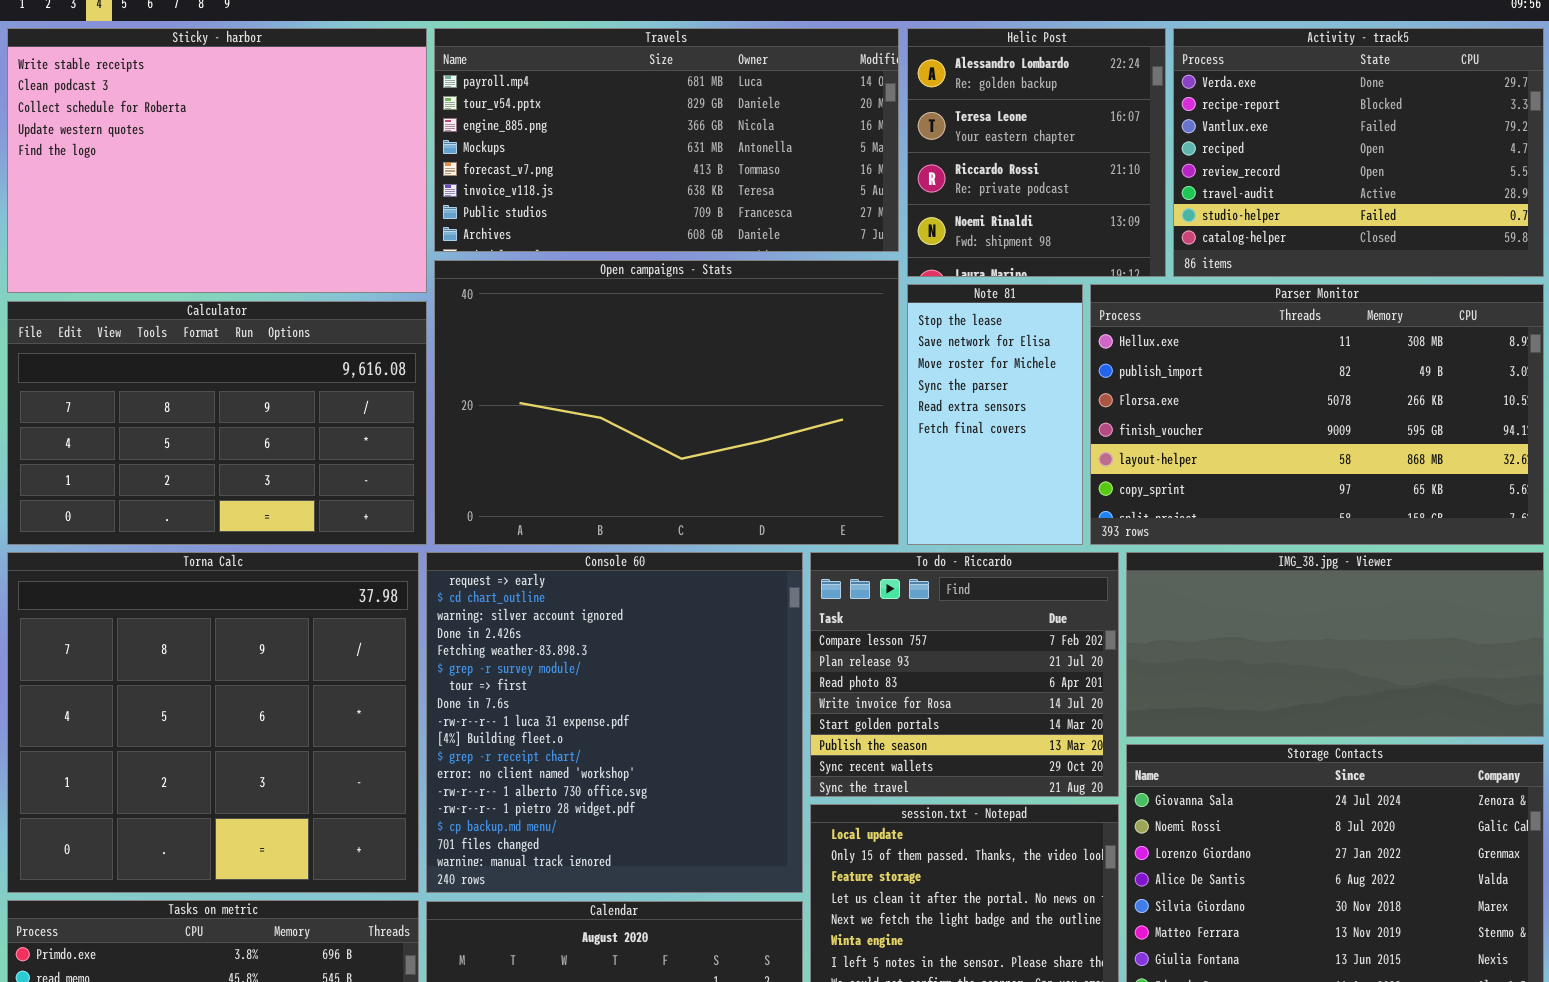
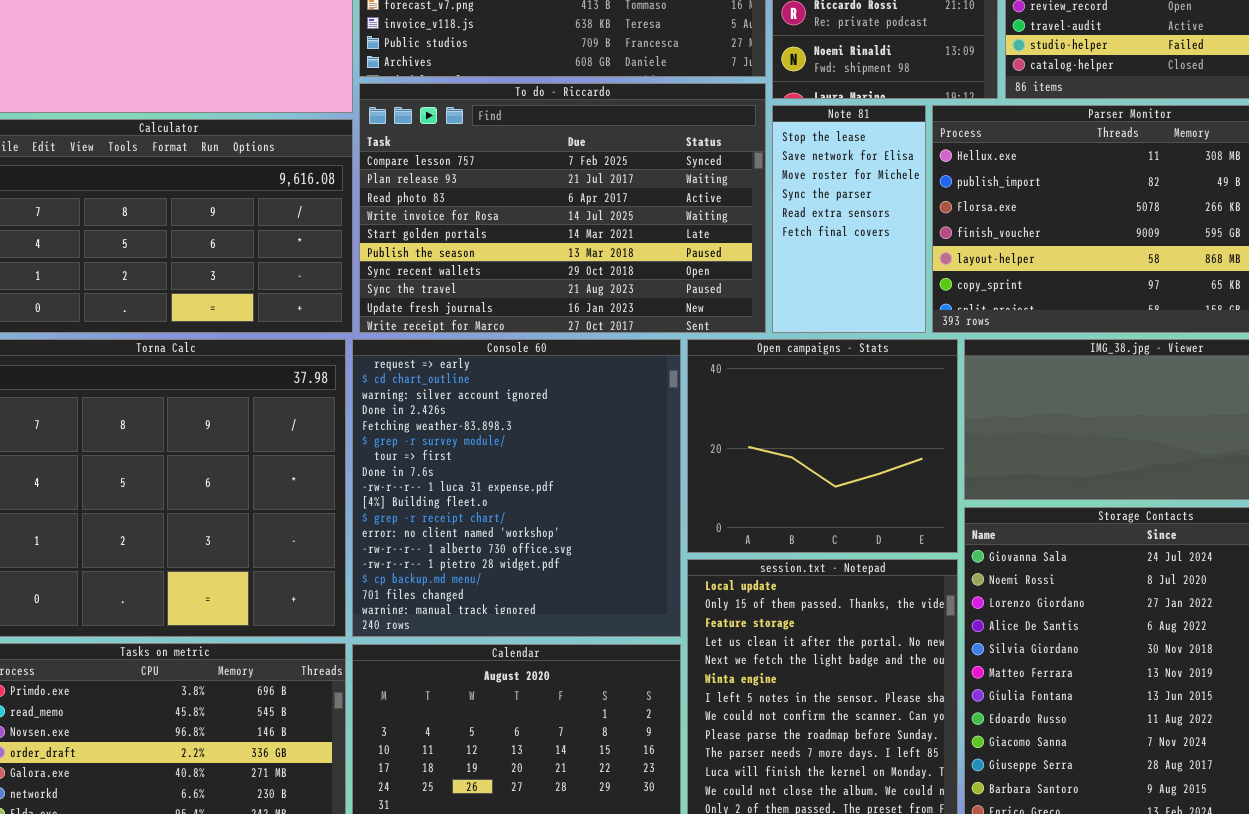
Open campaigns - Stats: [434,260,899,545] -> [687,339,958,553], moved, resized
To do - Riccardo: [810,552,1119,797] -> [359,83,766,333], moved, resized

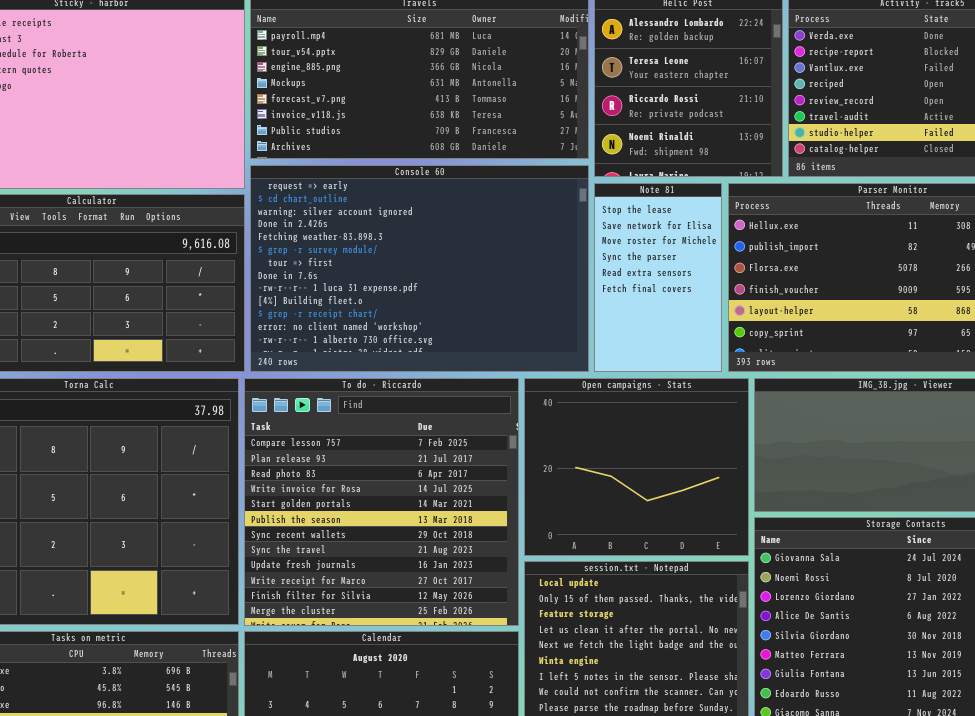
To do - Riccardo: [359,83,766,333] -> [244,378,519,626], moved, resized
Console 60: [352,339,681,637] -> [250,165,589,372], moved, resized

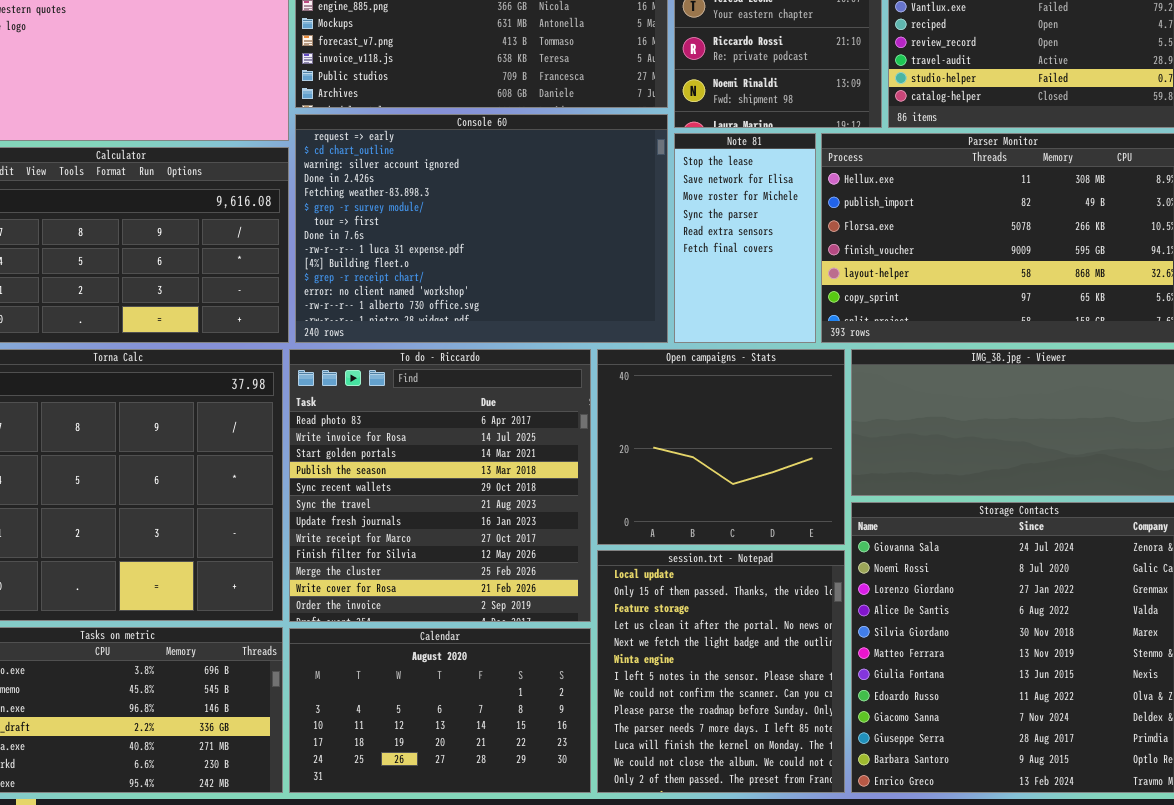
To do - Riccardo: [244,378,519,626] -> [289,349,591,622], scrolled down 2 rows

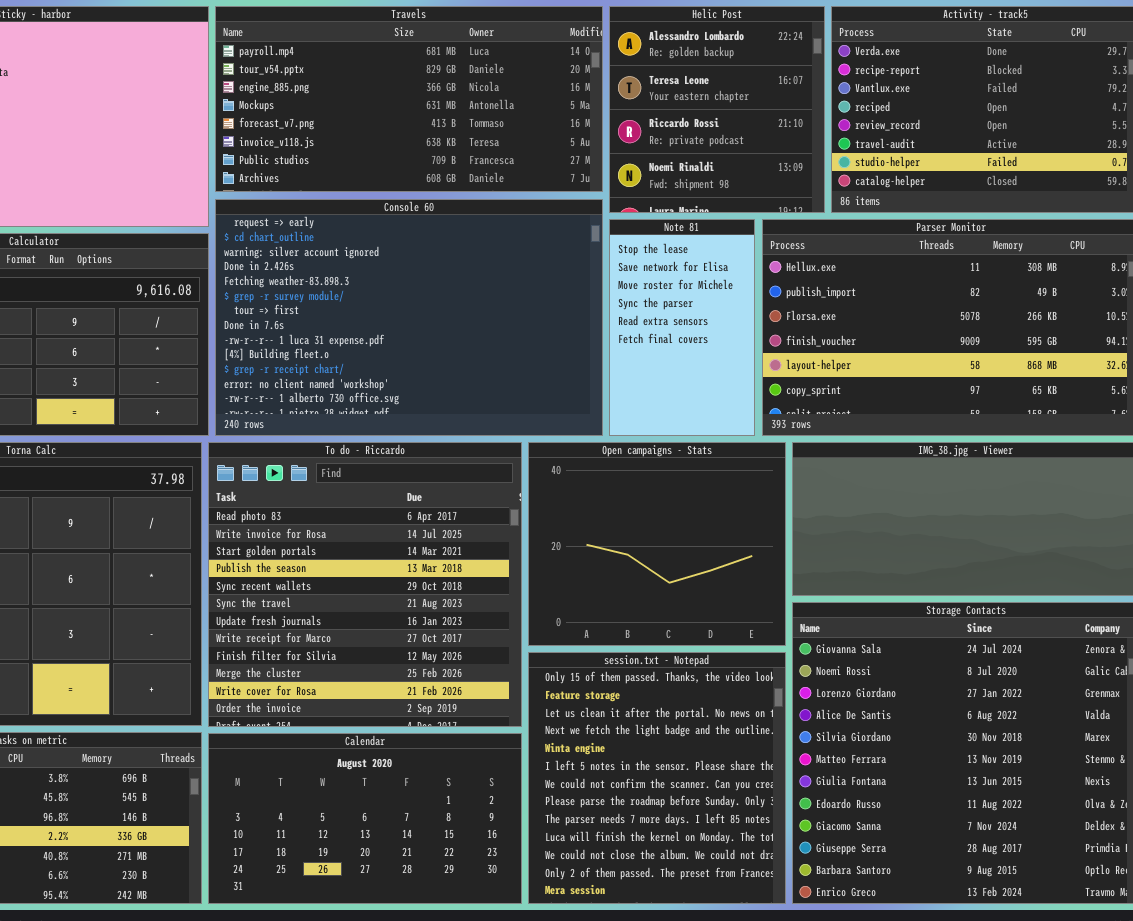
session.txt - Notepad: [597,550,845,793] -> [528,652,786,904], scrolled down 1 row

